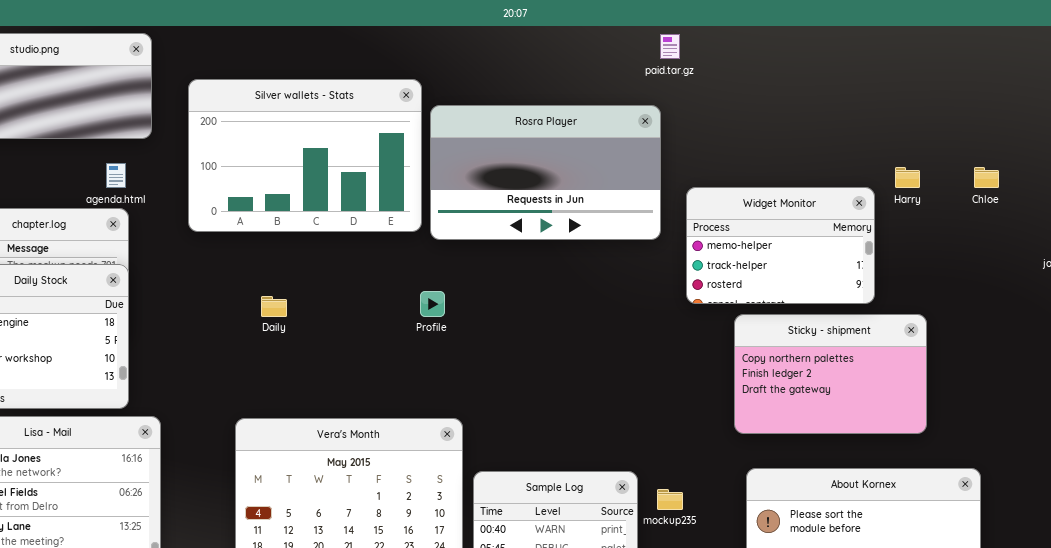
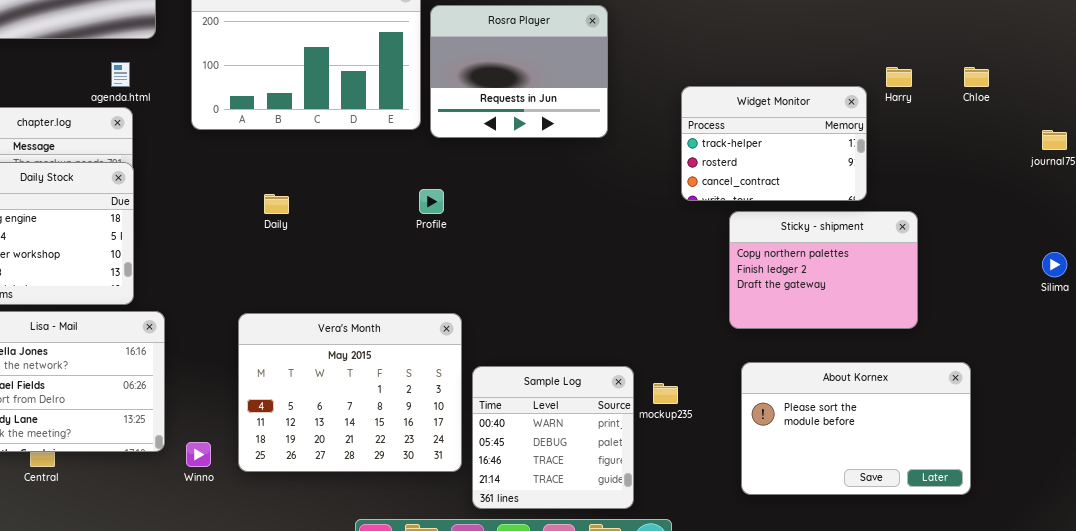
Rosra Player: [430,105,661,240] -> [430,5,608,138], resized
Widget Monitor: [686,187,875,304] -> [681,86,867,201], scrolled down 1 row

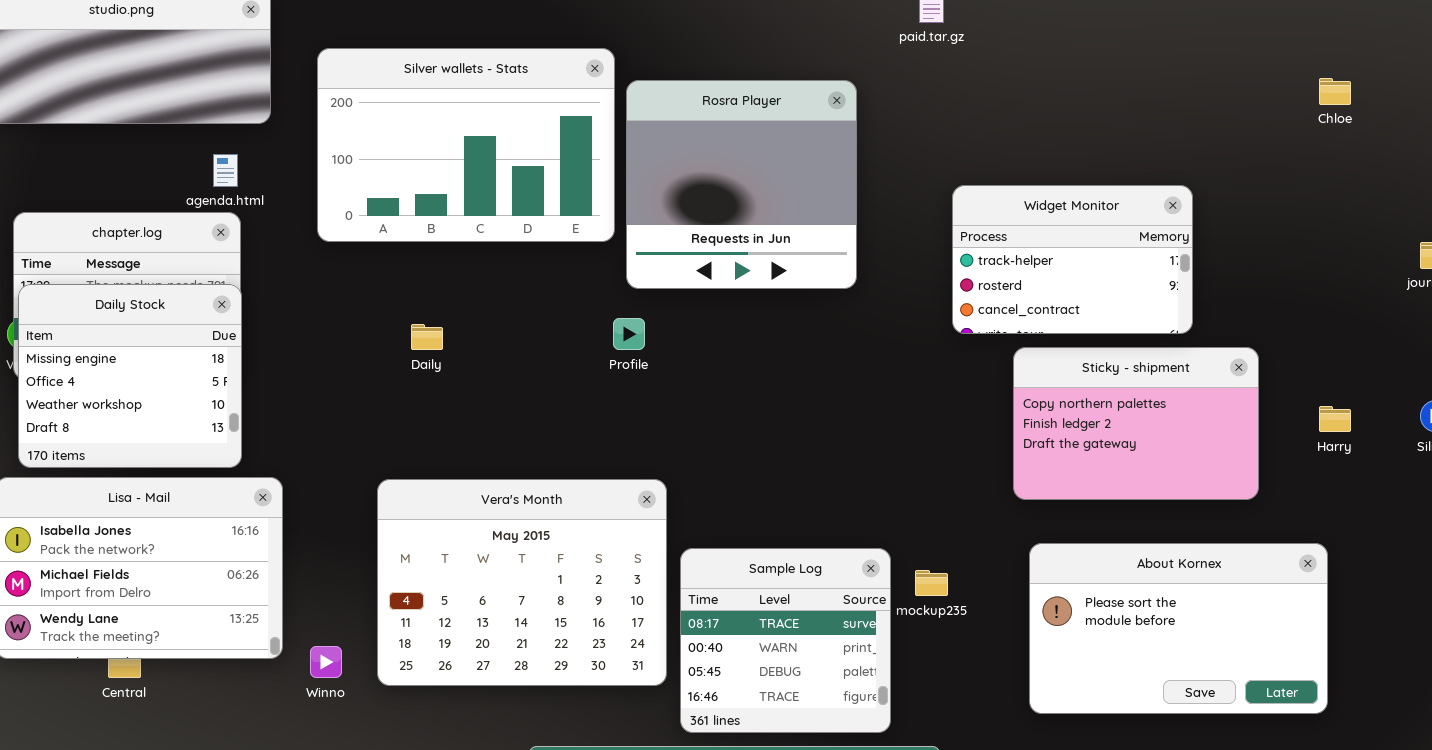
Rosra Player: [430,5,608,138] -> [626,80,857,289], resized
Harry: [886,67,912,87] -> [1319,406,1351,432], moved
Chloe: [964,67,989,87] -> [1319,78,1351,105], moved
Sample Log: [472,366,634,509] -> [680,548,891,733], scrolled up 1 row

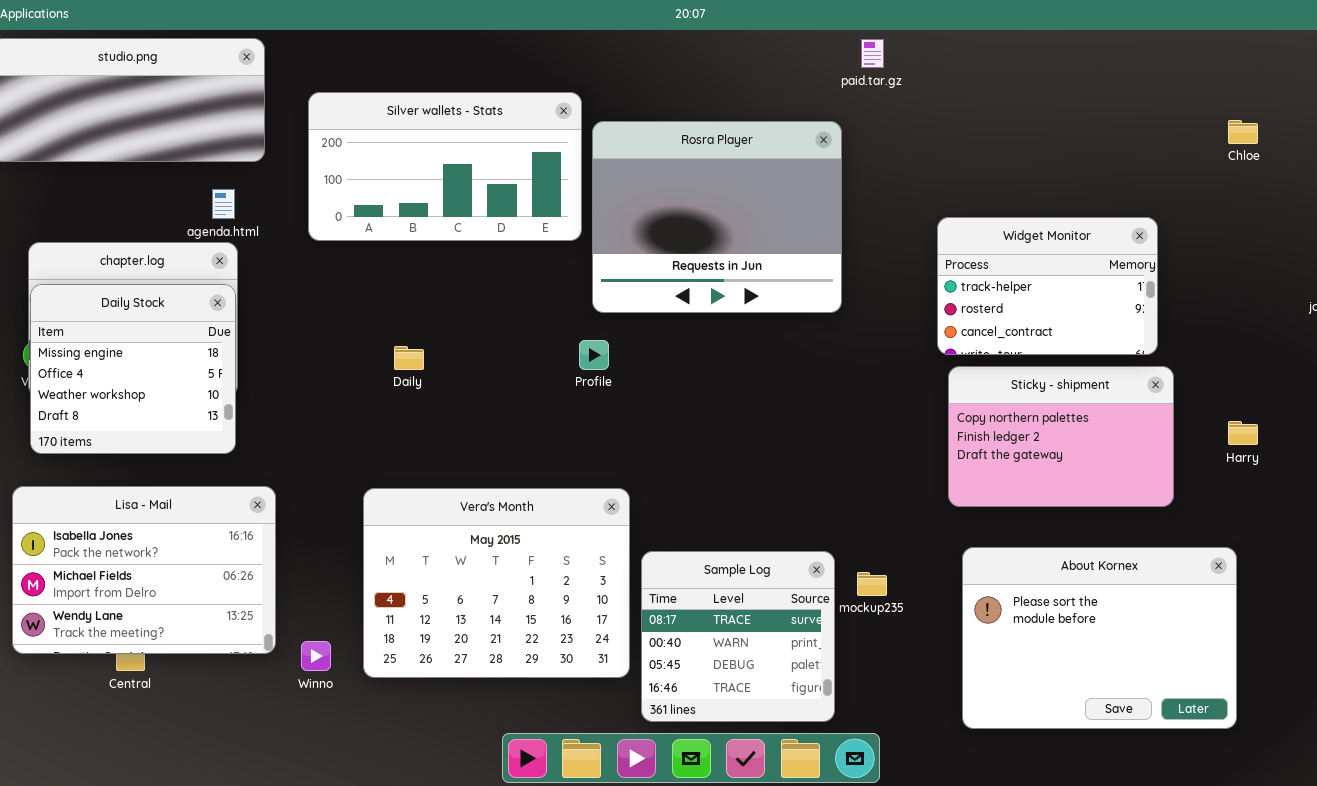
Silver wallets - Stats: [317,48,615,242] -> [308,92,582,241], resized
Rosra Player: [626,80,857,289] -> [592,121,842,313], resized
Widget Monitor: [952,185,1193,334] -> [937,217,1158,355], moved
Daily Stock: [18,284,242,468] -> [30,284,236,454], moved
About Kornex: [1029,543,1328,714] -> [962,547,1237,729], resized

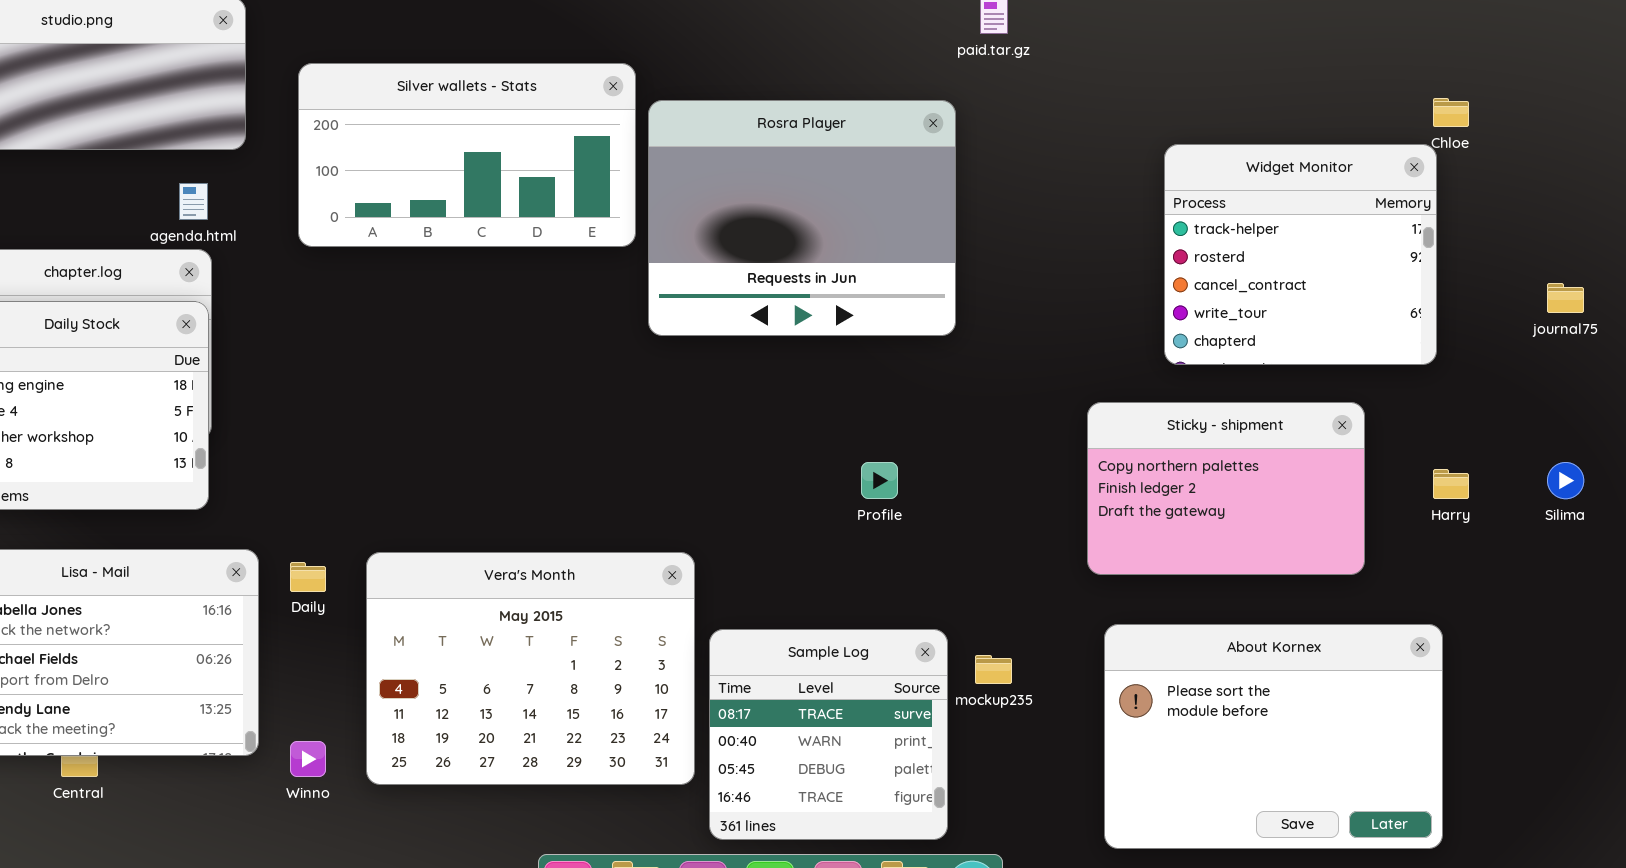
Widget Monitor: [937,217,1158,355] -> [1164,144,1437,365], moved, resized
Profile: [579,340,609,370] -> [861,462,898,499], moved
Daily: [394,346,424,370] -> [290,562,326,592], moved

